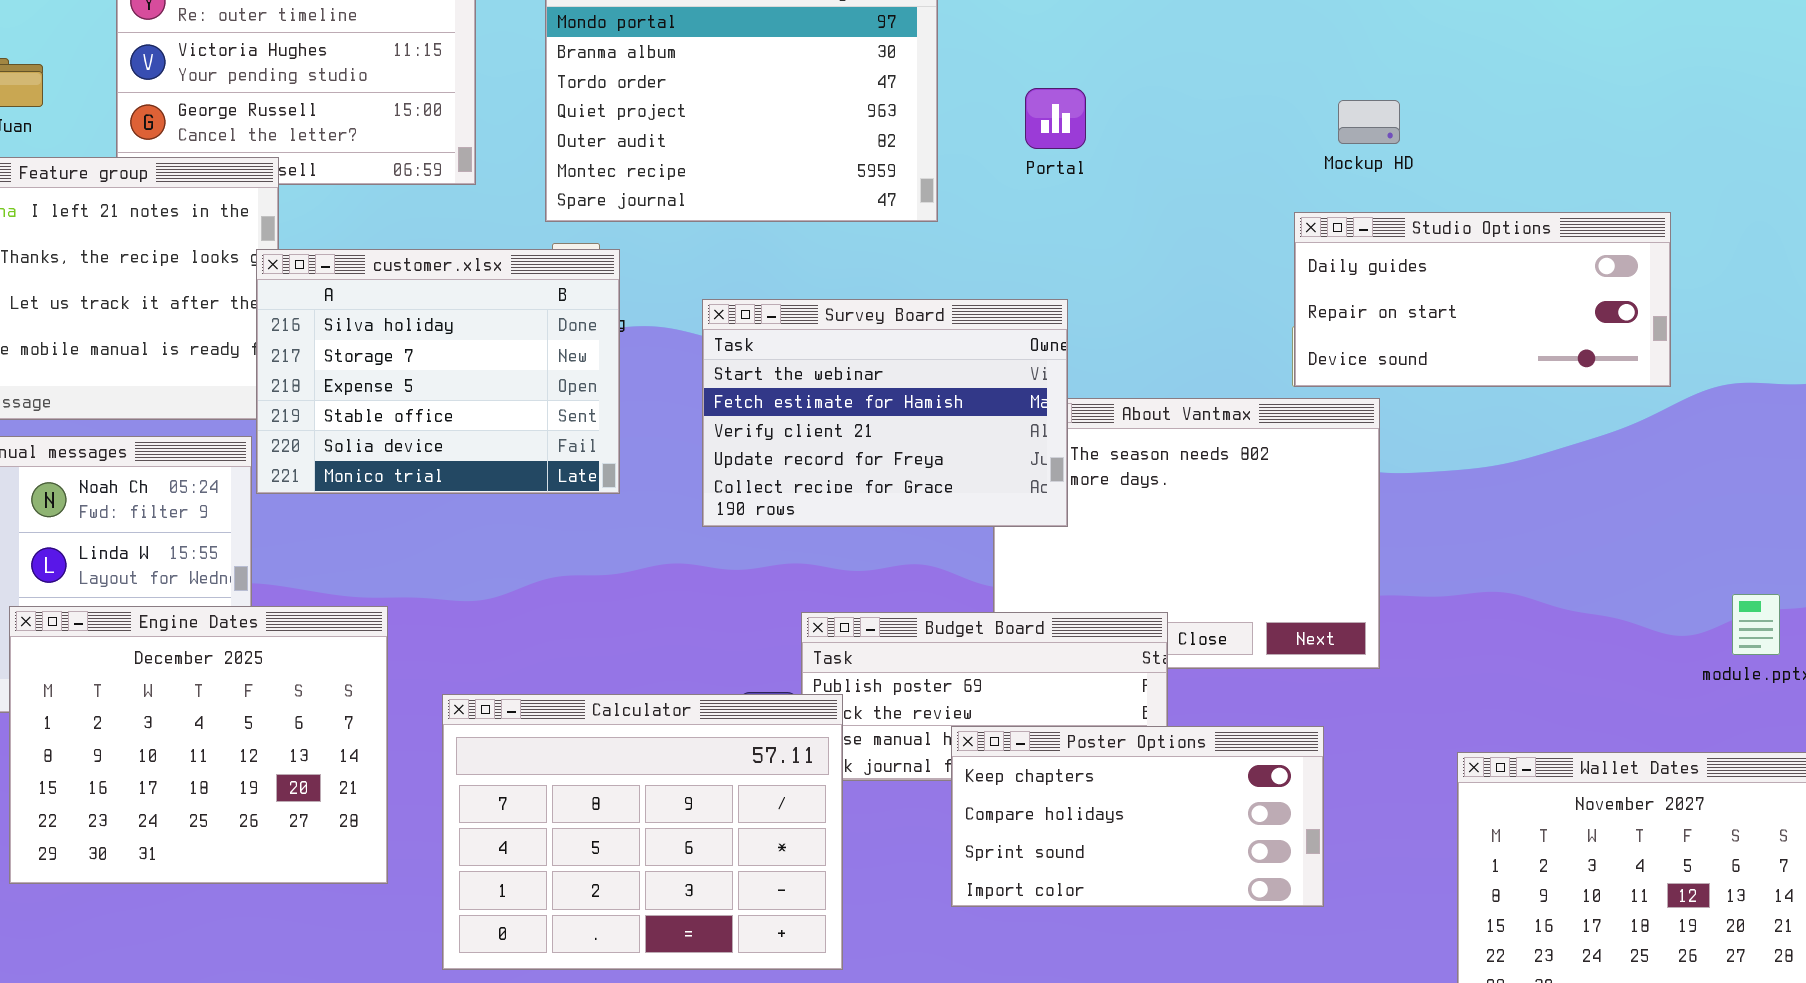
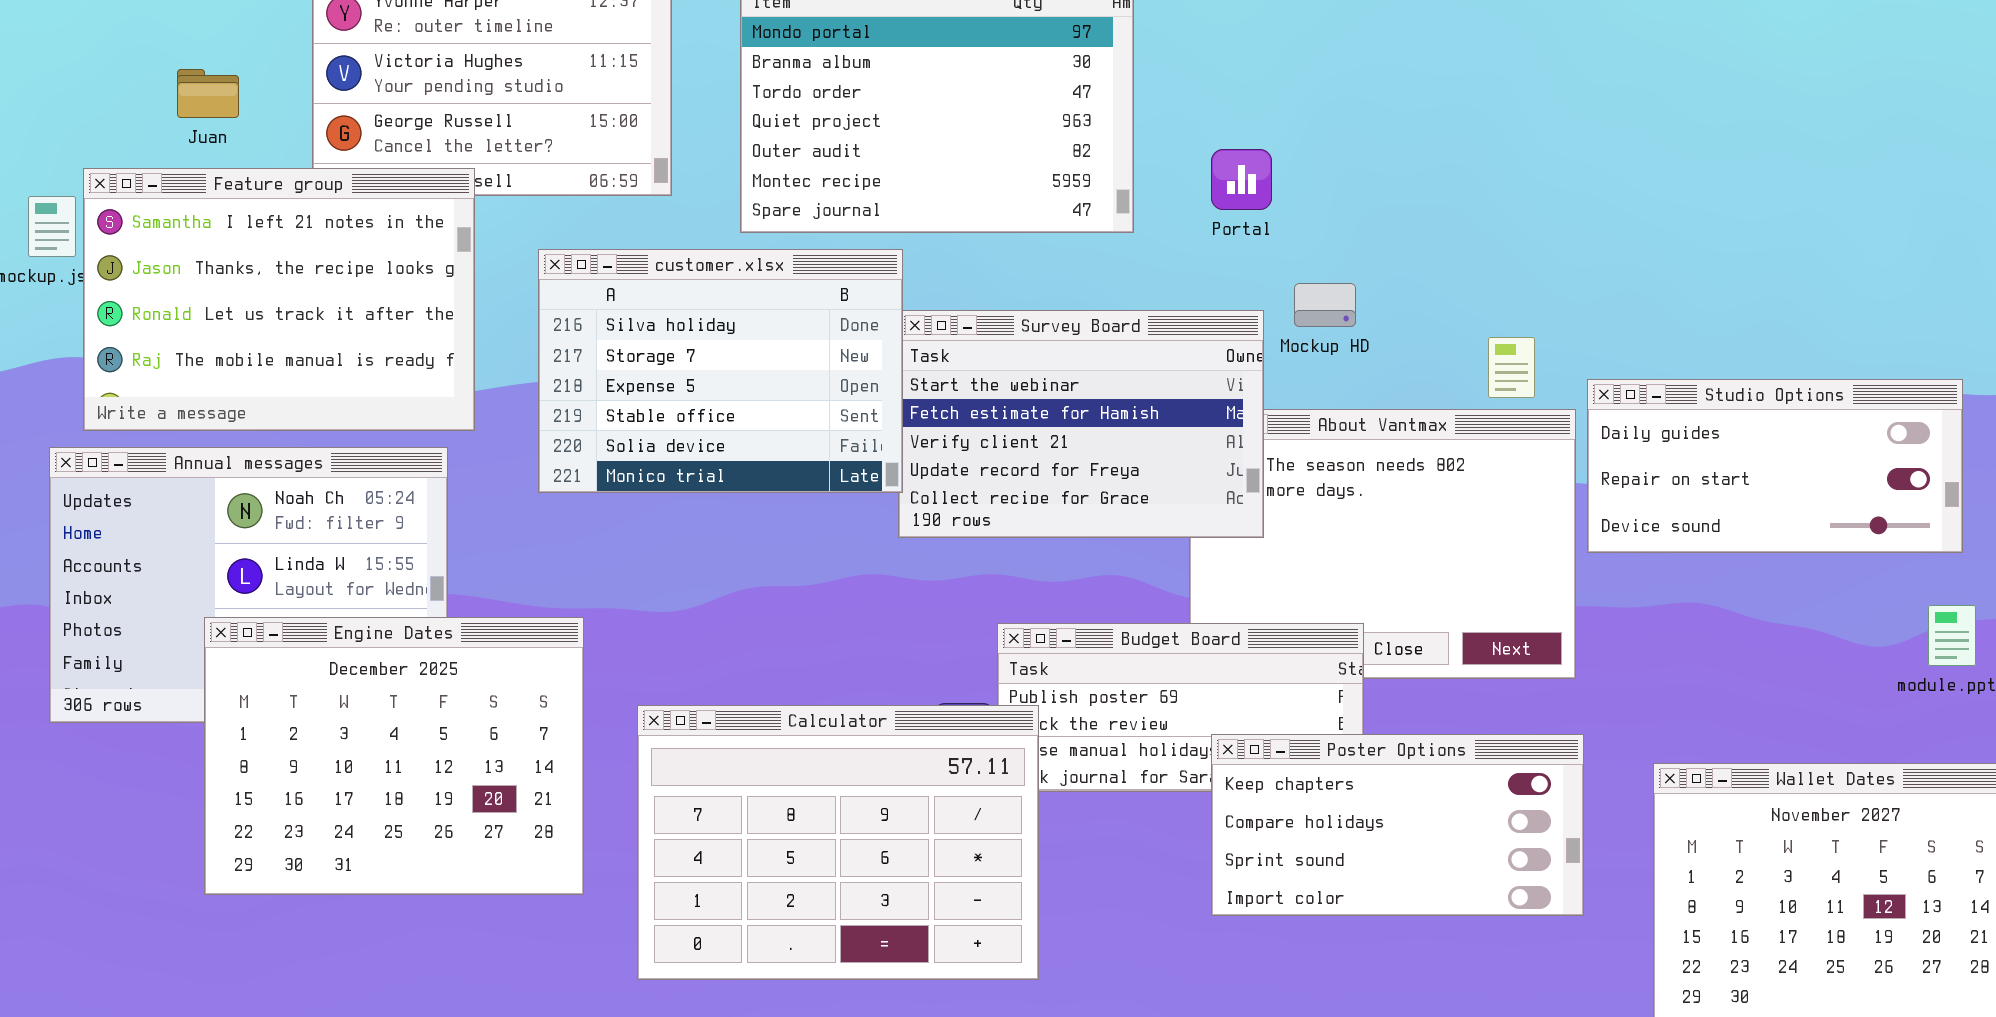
Portal: [1025,88,1086,149] -> [1211,149,1272,210], moved
Mockup HD: [1338,100,1400,144] -> [1294,283,1356,327], moved
Studio Options: [1294,212,1671,387] -> [1587,379,1963,553], moved
customer.xlsx: [256,249,620,494] -> [538,249,903,493], moved
Poster Options: [951,726,1324,907] -> [1211,734,1584,916], moved

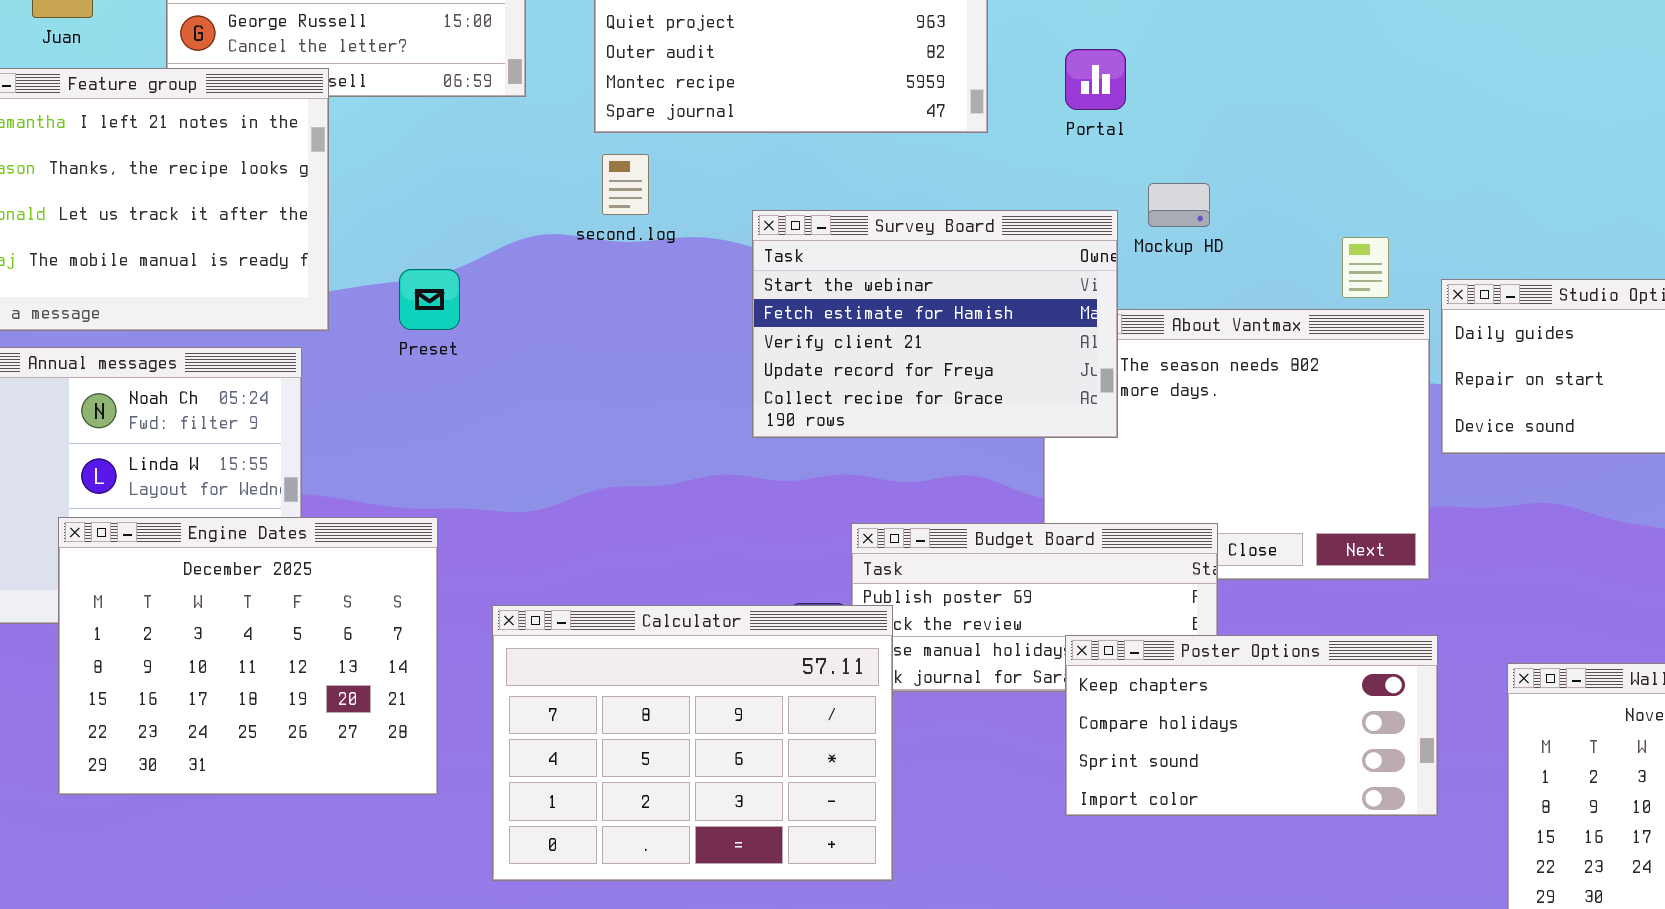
customer.xlsx: [538,249,903,493] -> none, closed

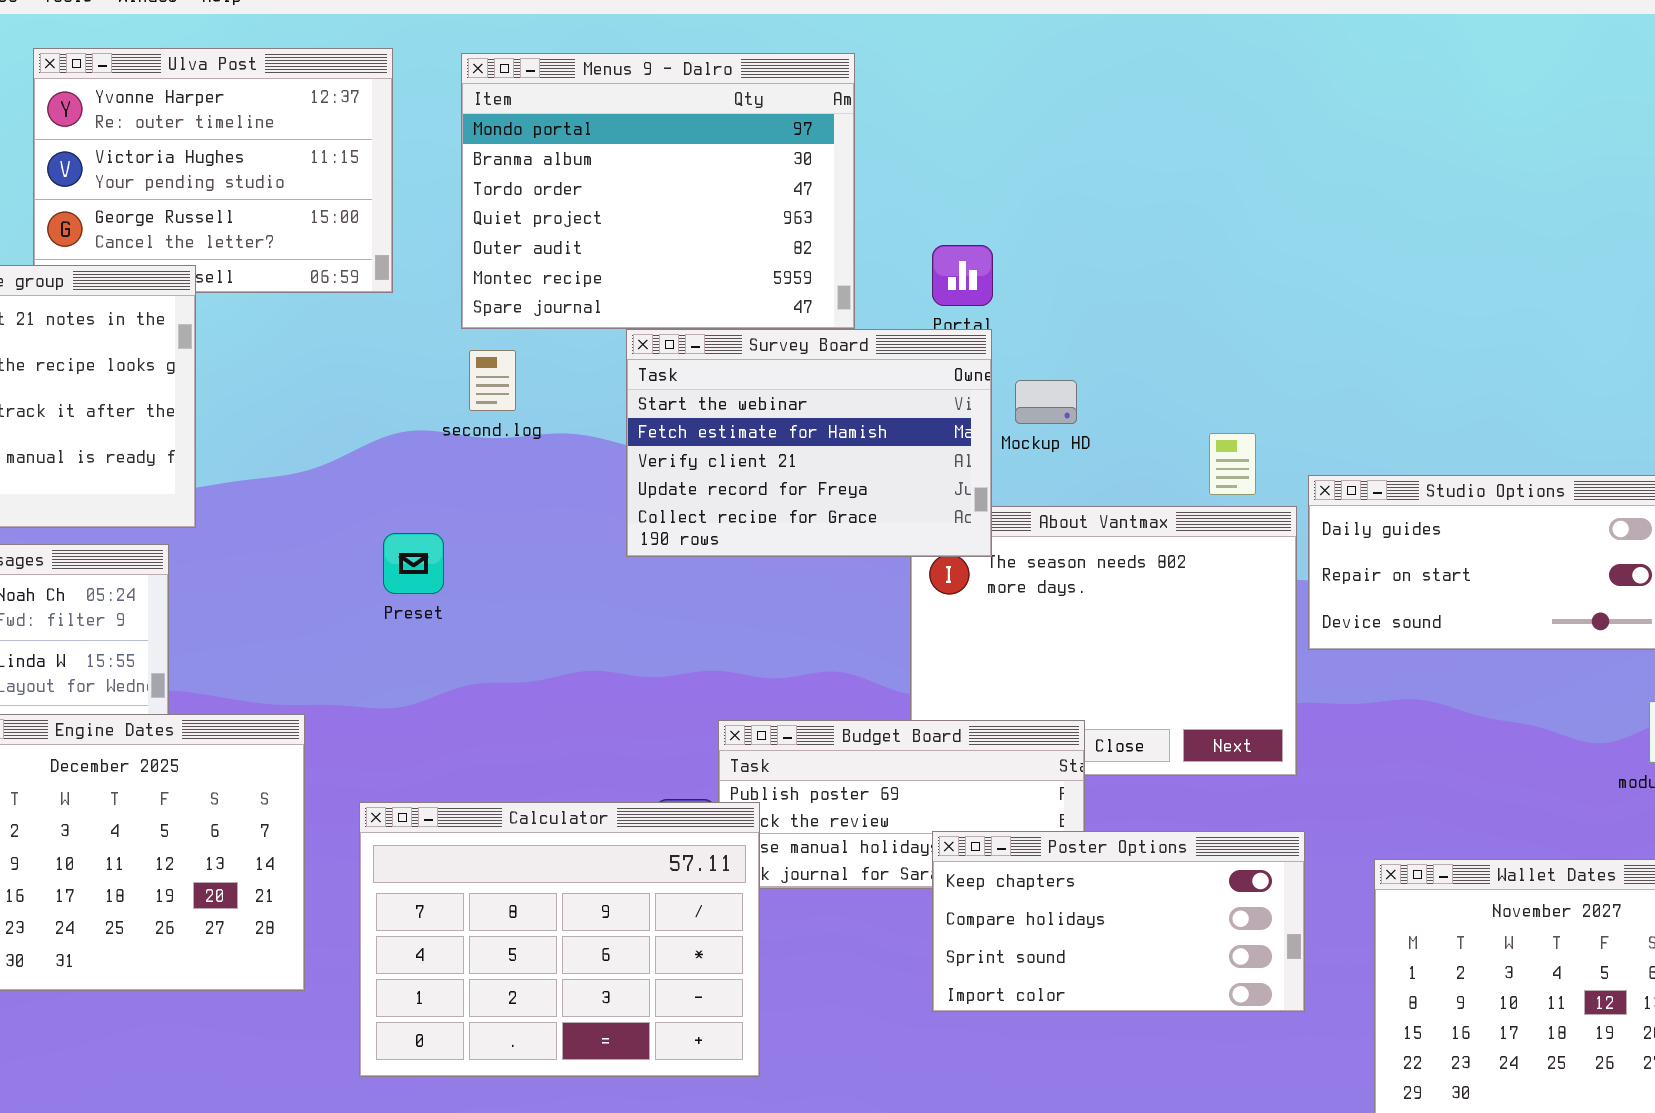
Survey Board: [752,210,1118,438] -> [626,329,992,557], moved
Preset: [399,269,460,330] -> [383,533,444,594], moved

